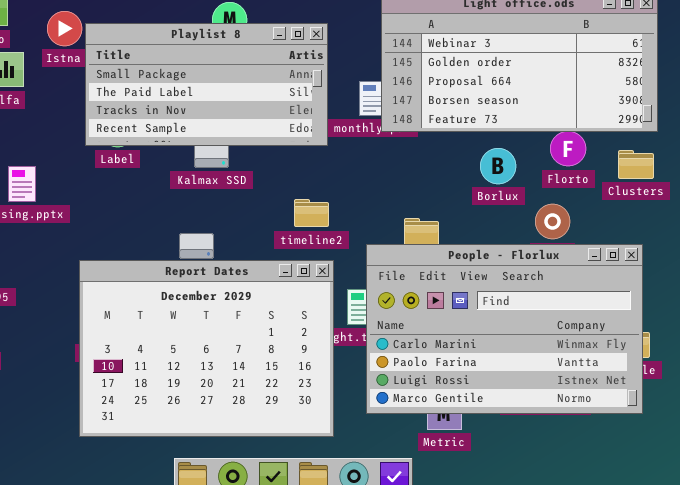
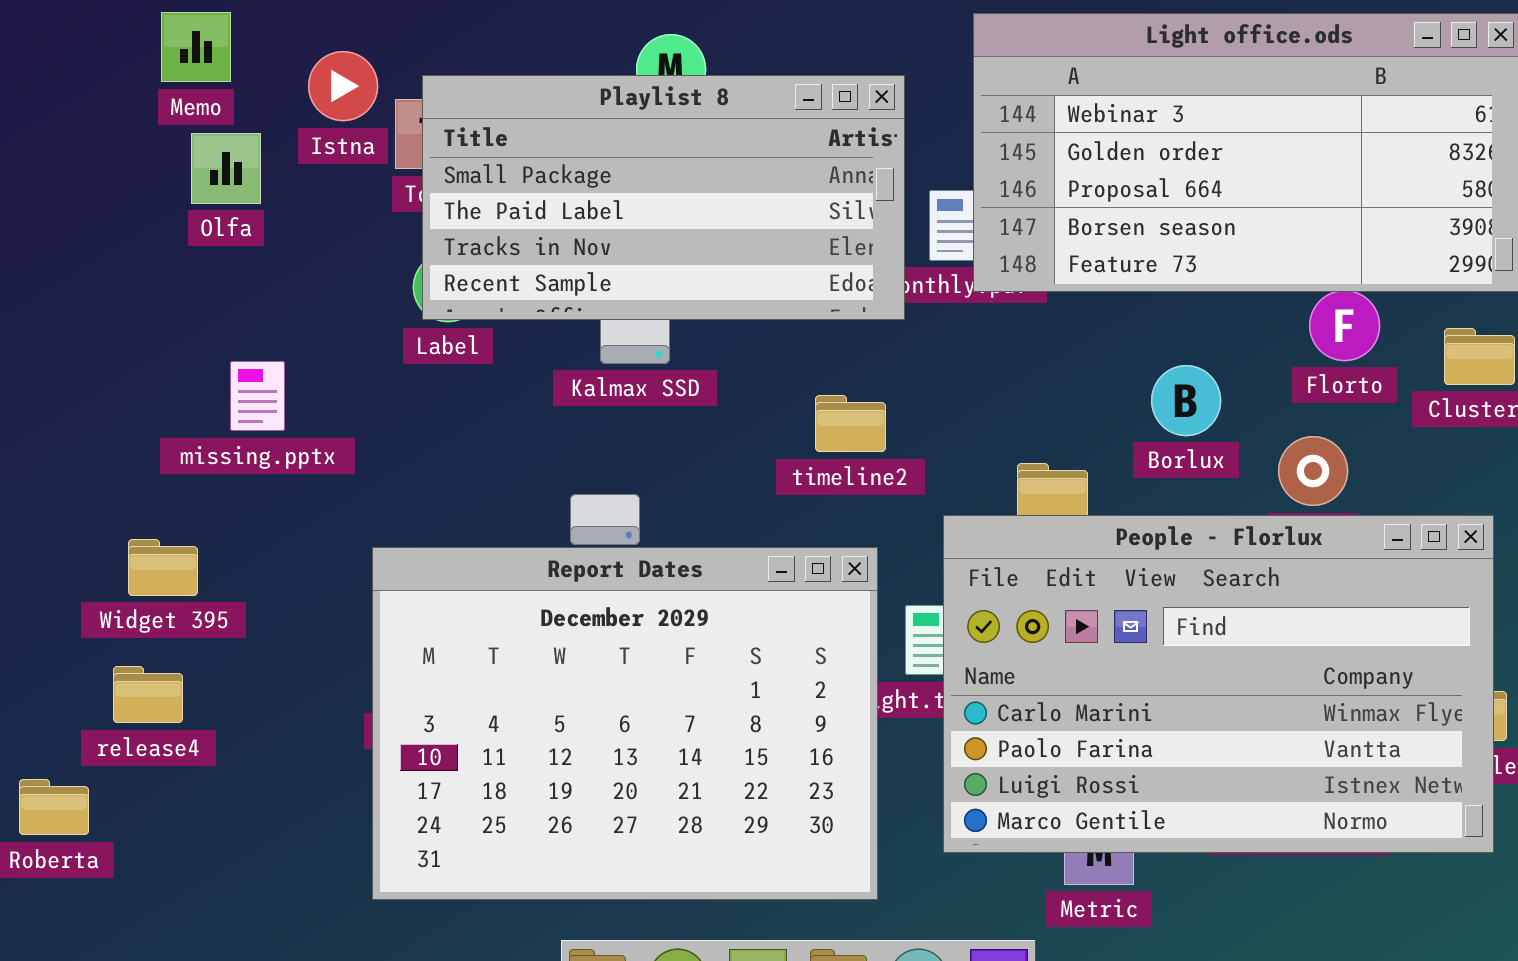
Playlist 8: [85,23,328,146] -> [422,75,905,320], moved
Borlux: [480,148,516,184] -> [1151,365,1221,436], moved
timeline2: [294,199,329,227] -> [815,395,886,452], moved

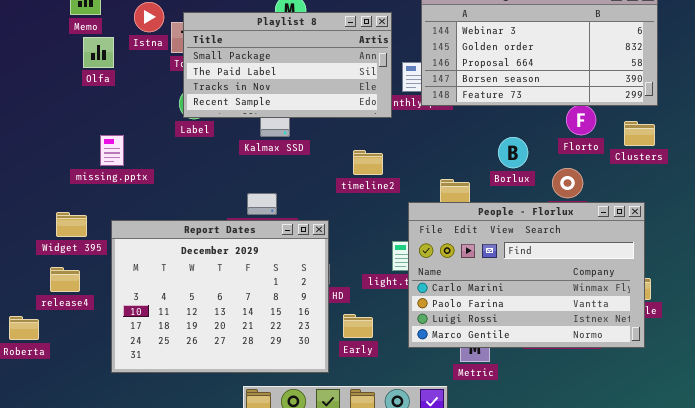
Report Dates: [372,547,878,900] -> [111,220,329,373], moved

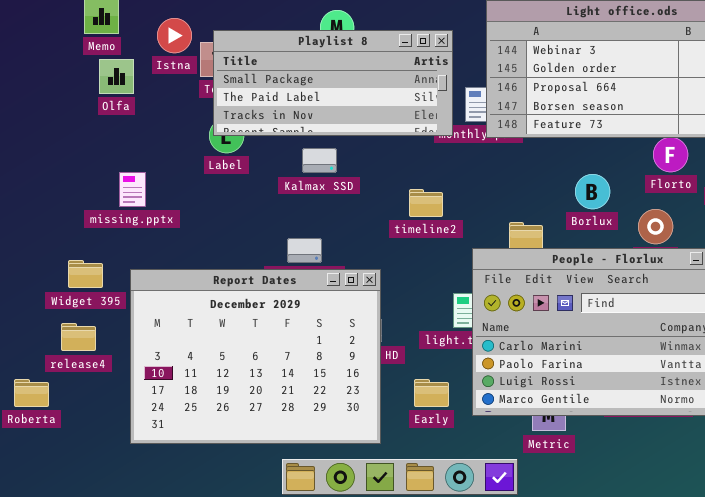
Playlist 8: [183,12,392,118] -> [213,30,453,136], resized
Early: [343,314,373,338] -> [414,379,449,407], moved

